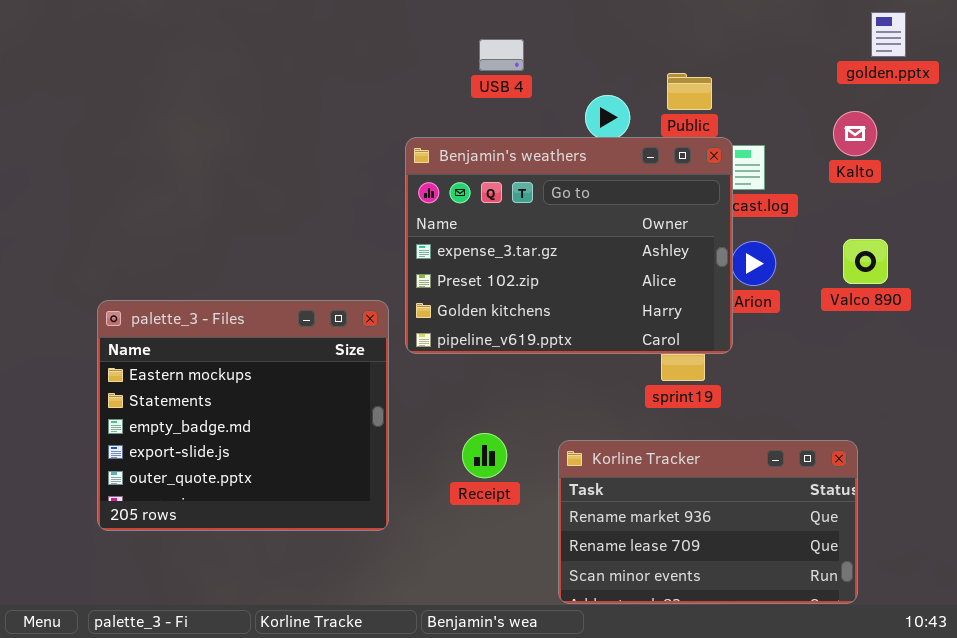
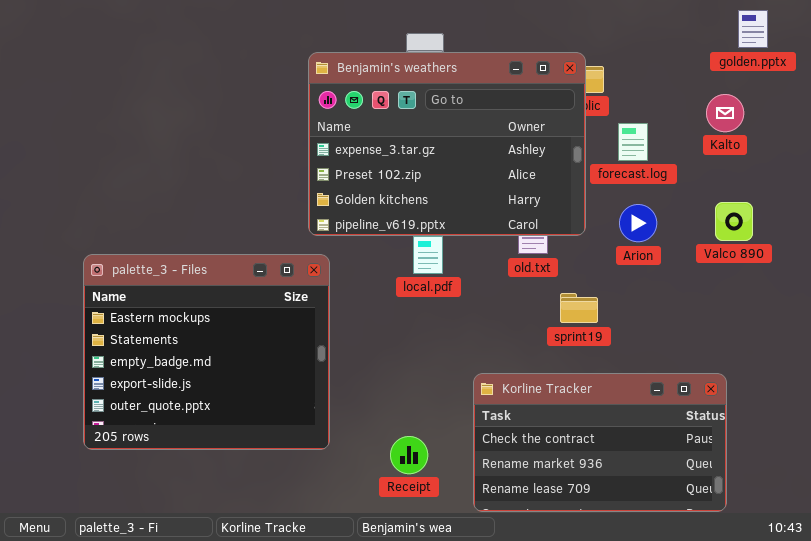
Benjamin's weathers: [405,137,733,354] -> [308,52,586,236], moved
Receipt: [462,433,507,478] -> [390,436,428,474], moved
Korline Tracker: [558,440,858,604] -> [473,373,727,512], scrolled up 1 row

